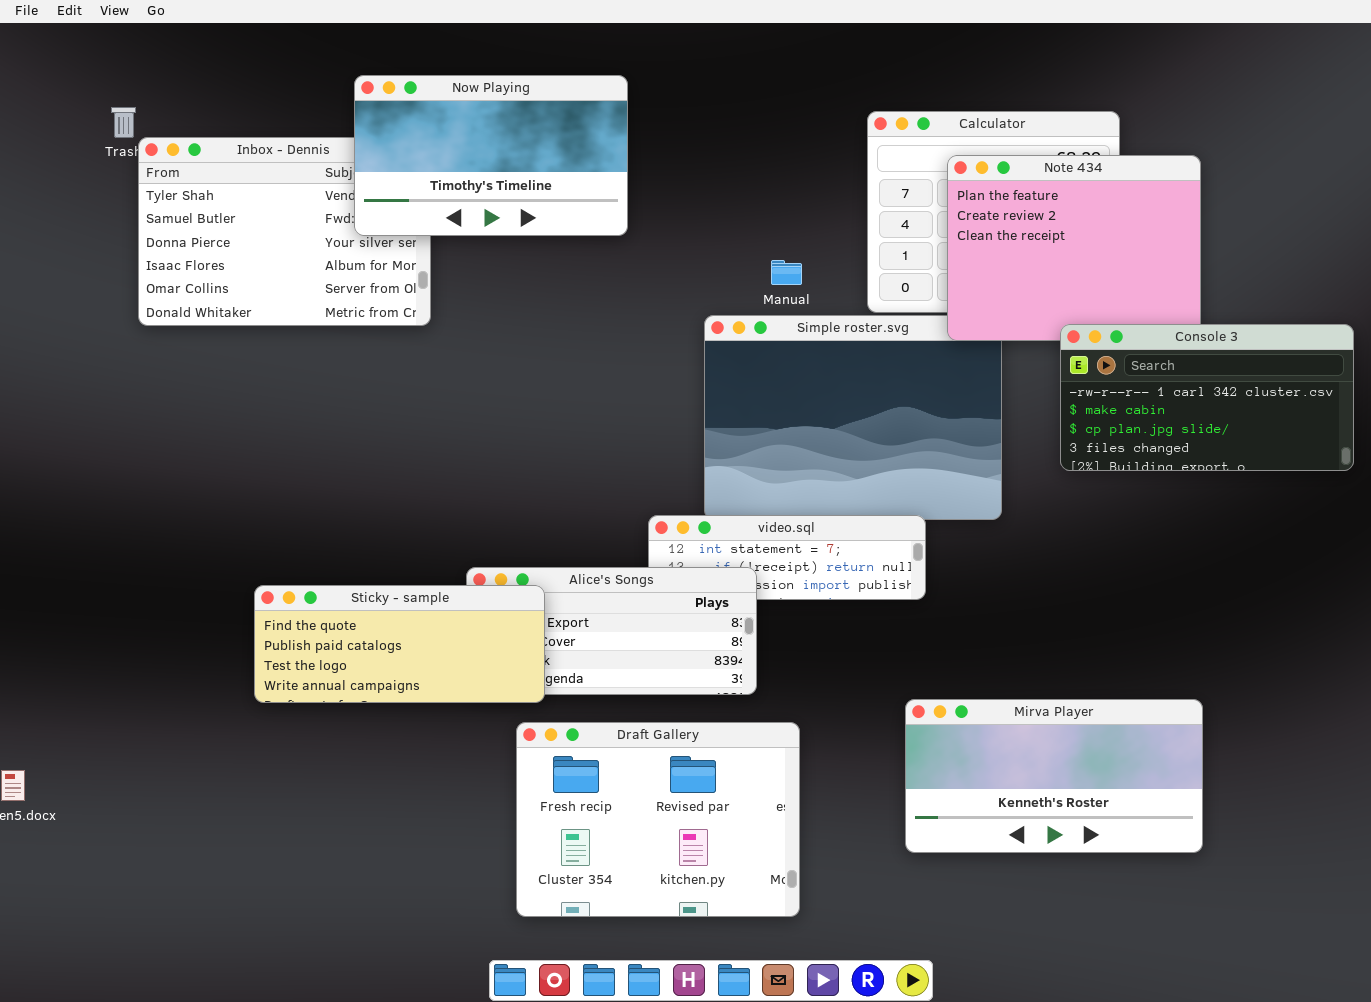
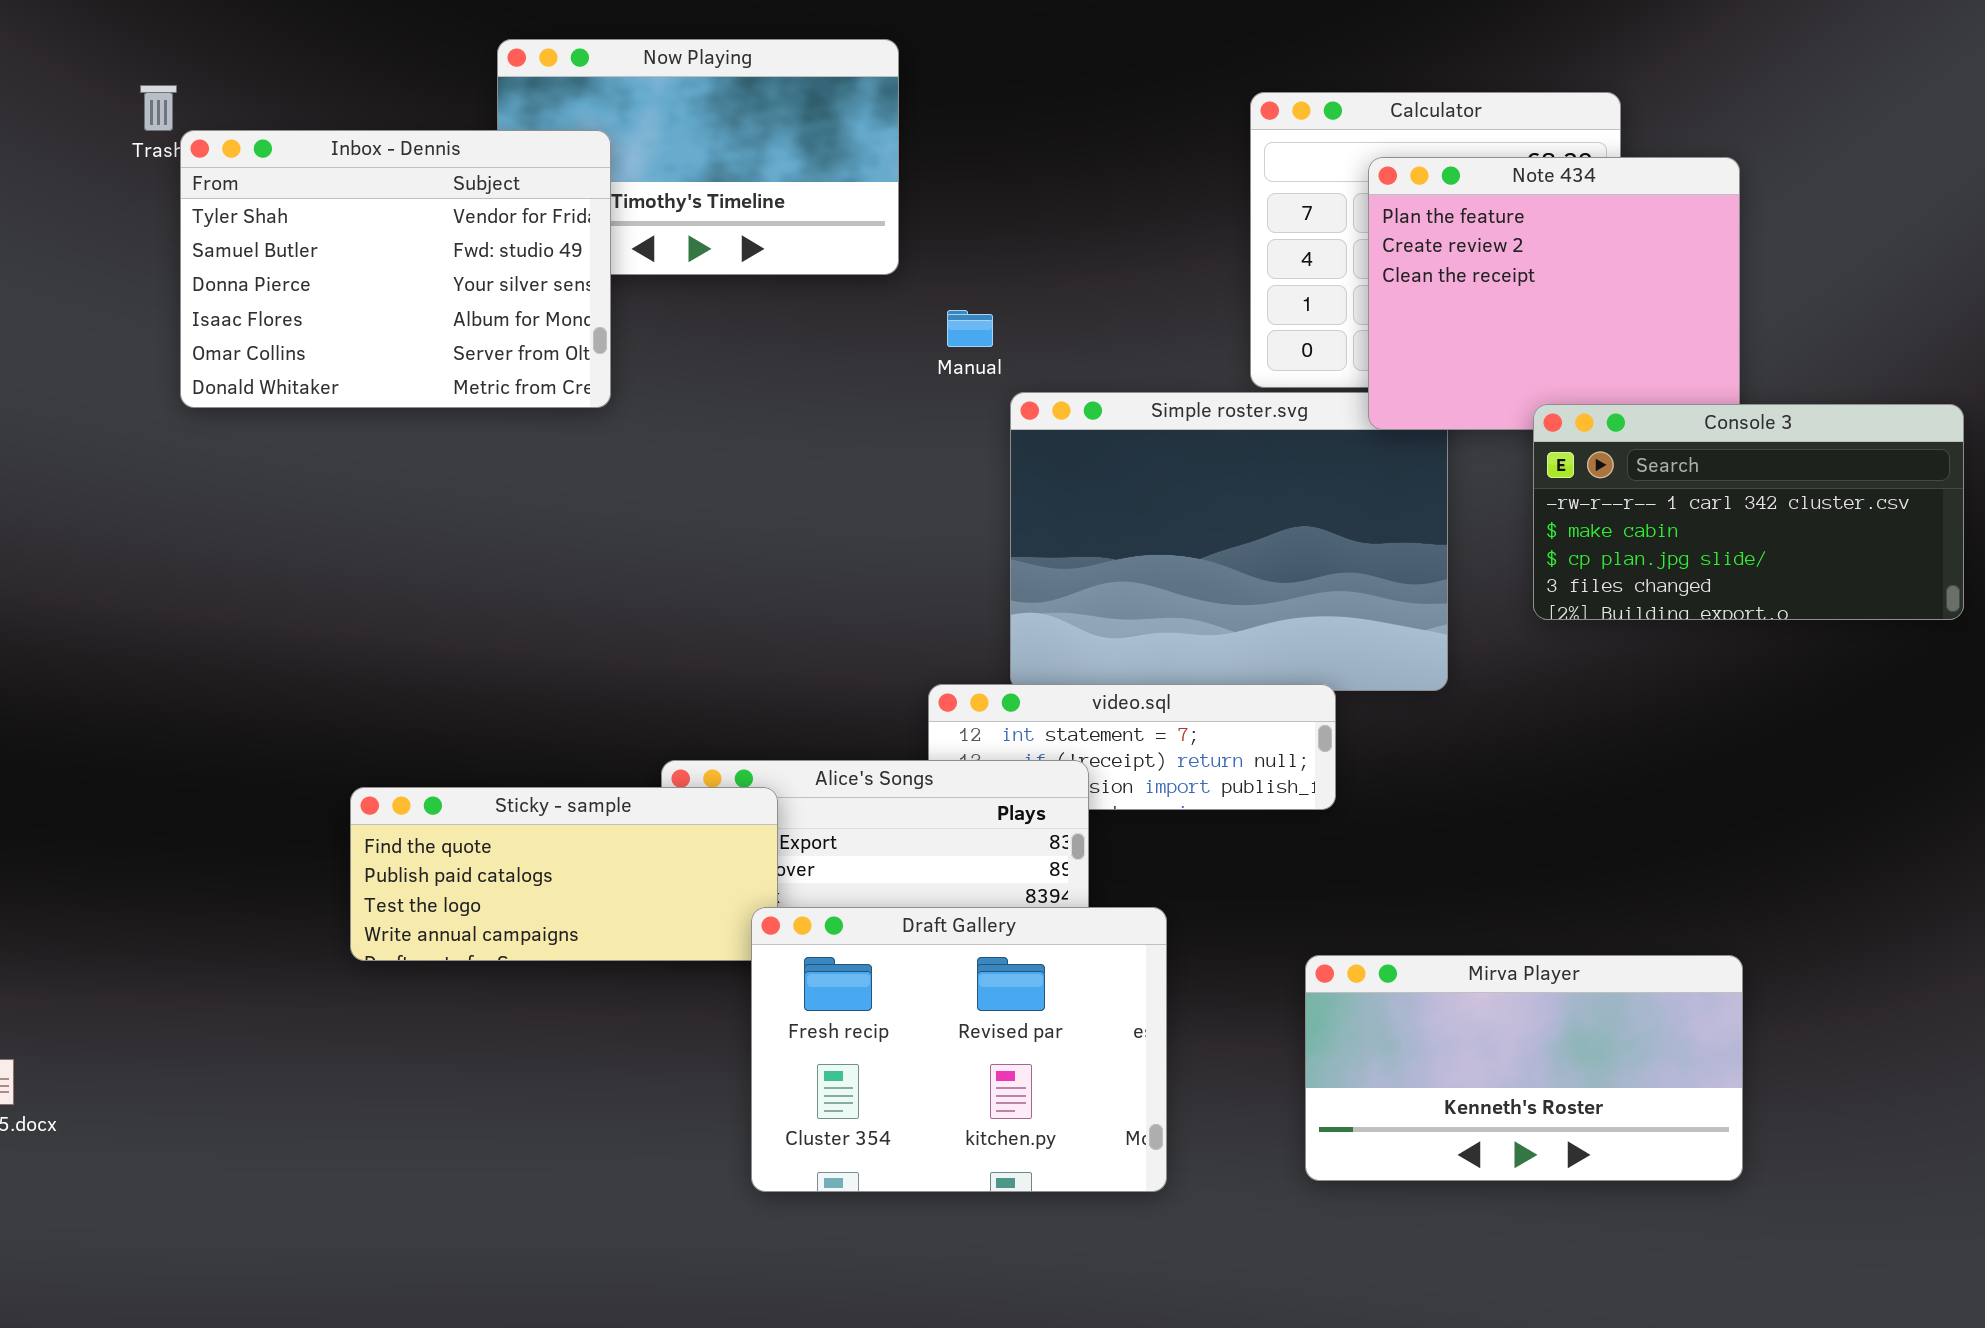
Inbox - Dennis: [138,137,431,326] -> [180,130,611,408], raised
Manual: [771,260,802,285] -> [947,310,993,347], moved
Draft Gallery: [516,722,800,917] -> [751,907,1167,1192], moved

